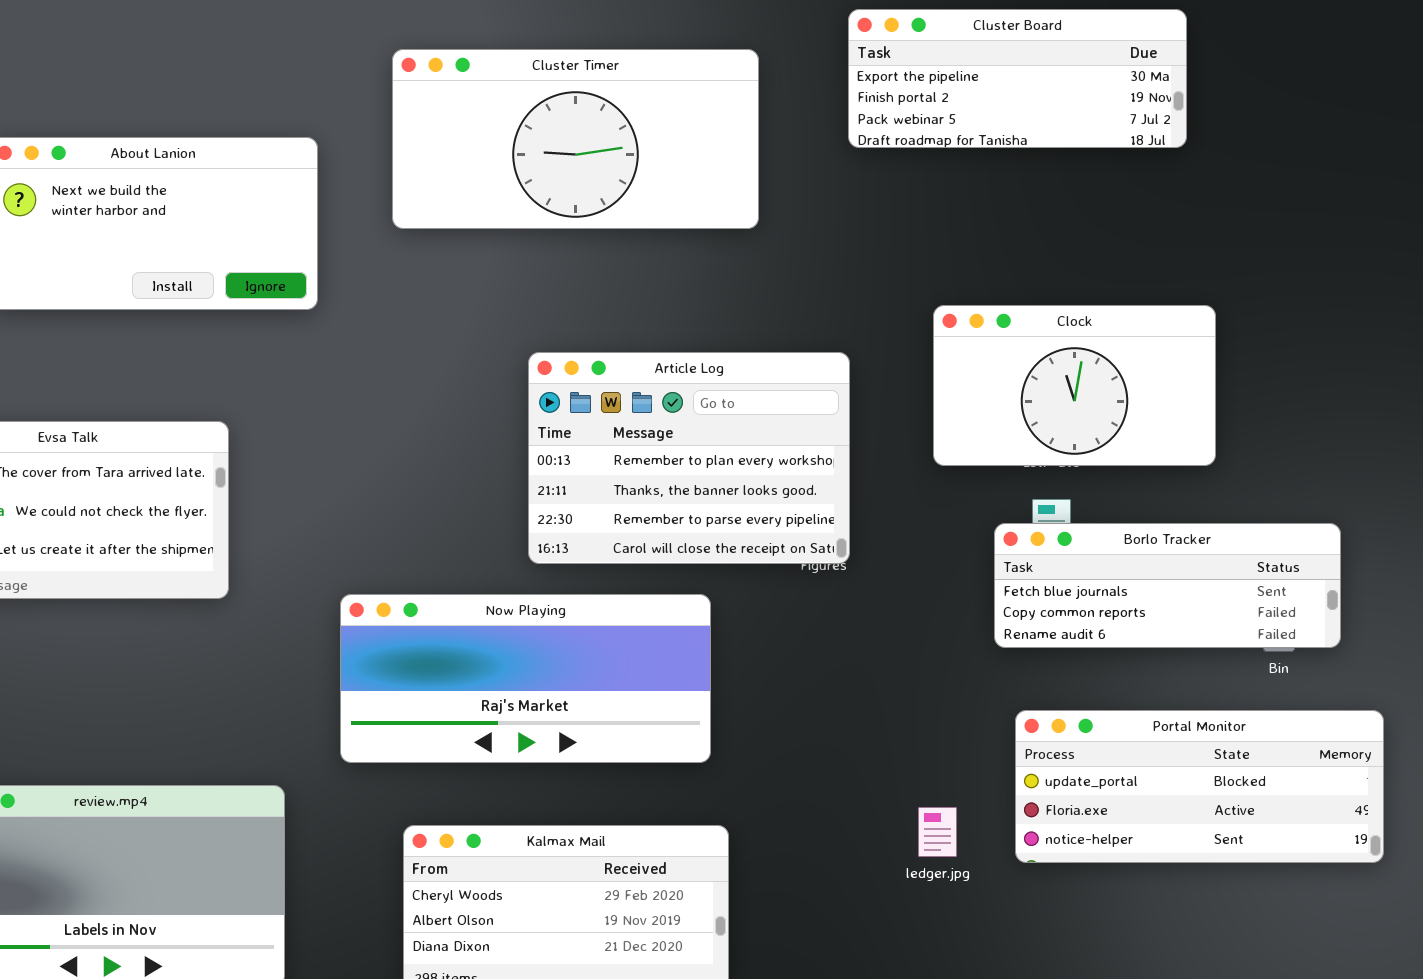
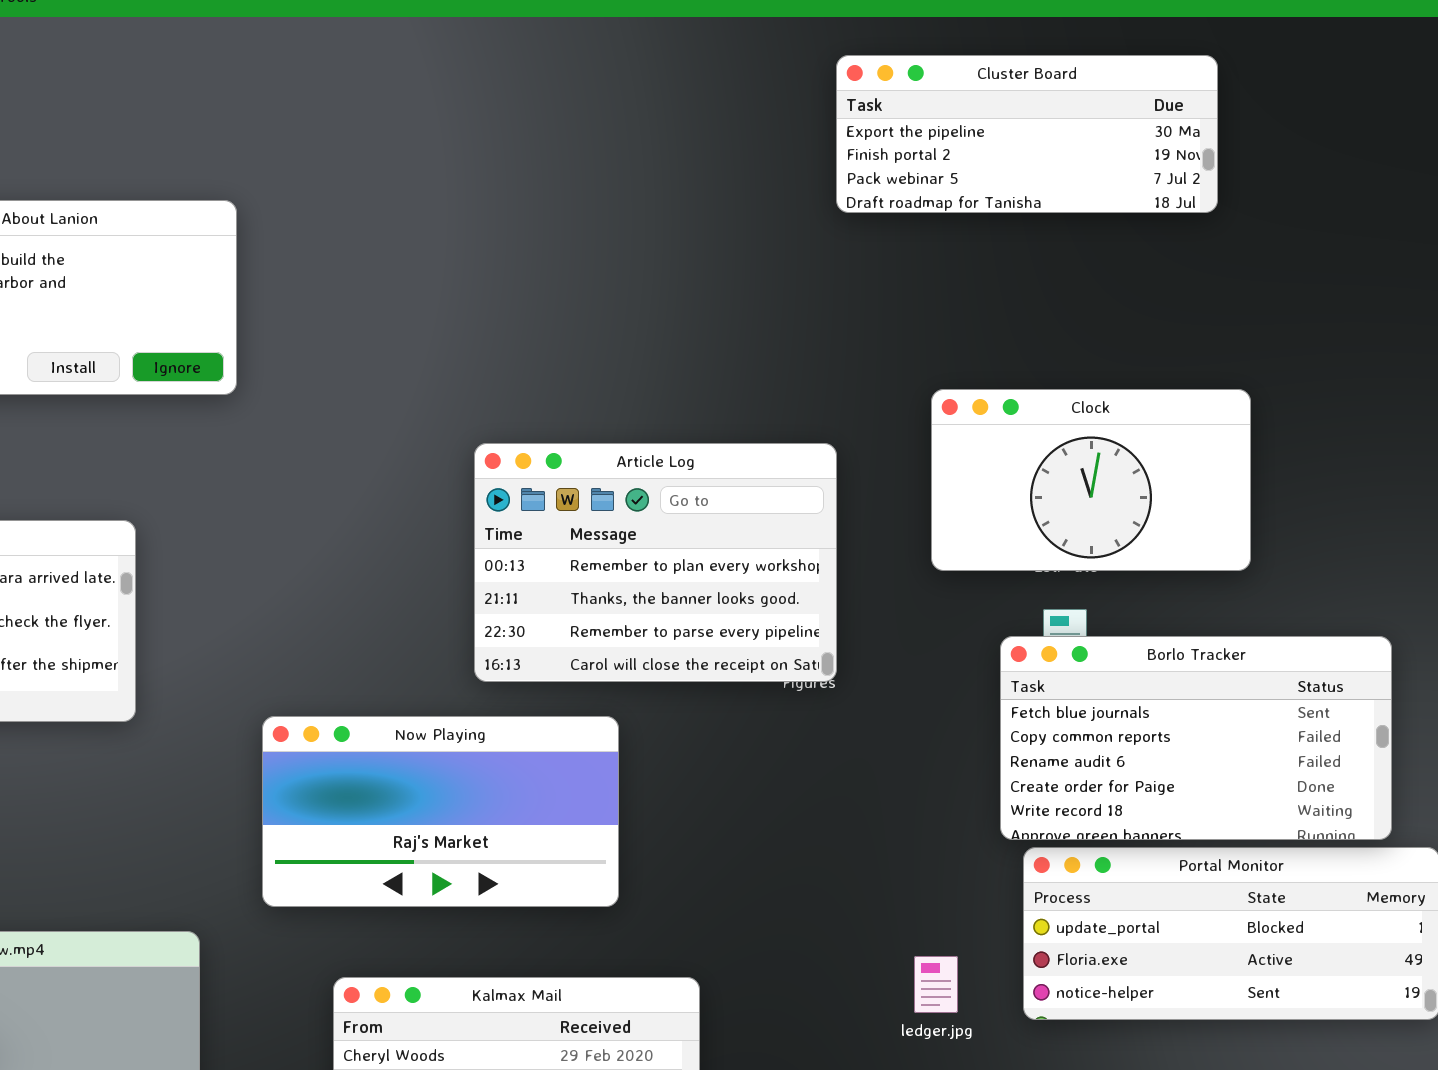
Cluster Timer: [392,49,759,229] -> none, closed
Borlo Tracker: [994,523,1341,648] -> [1000,636,1392,840], resized
Now Playing: [340,594,711,763] -> [262,716,619,907], resized

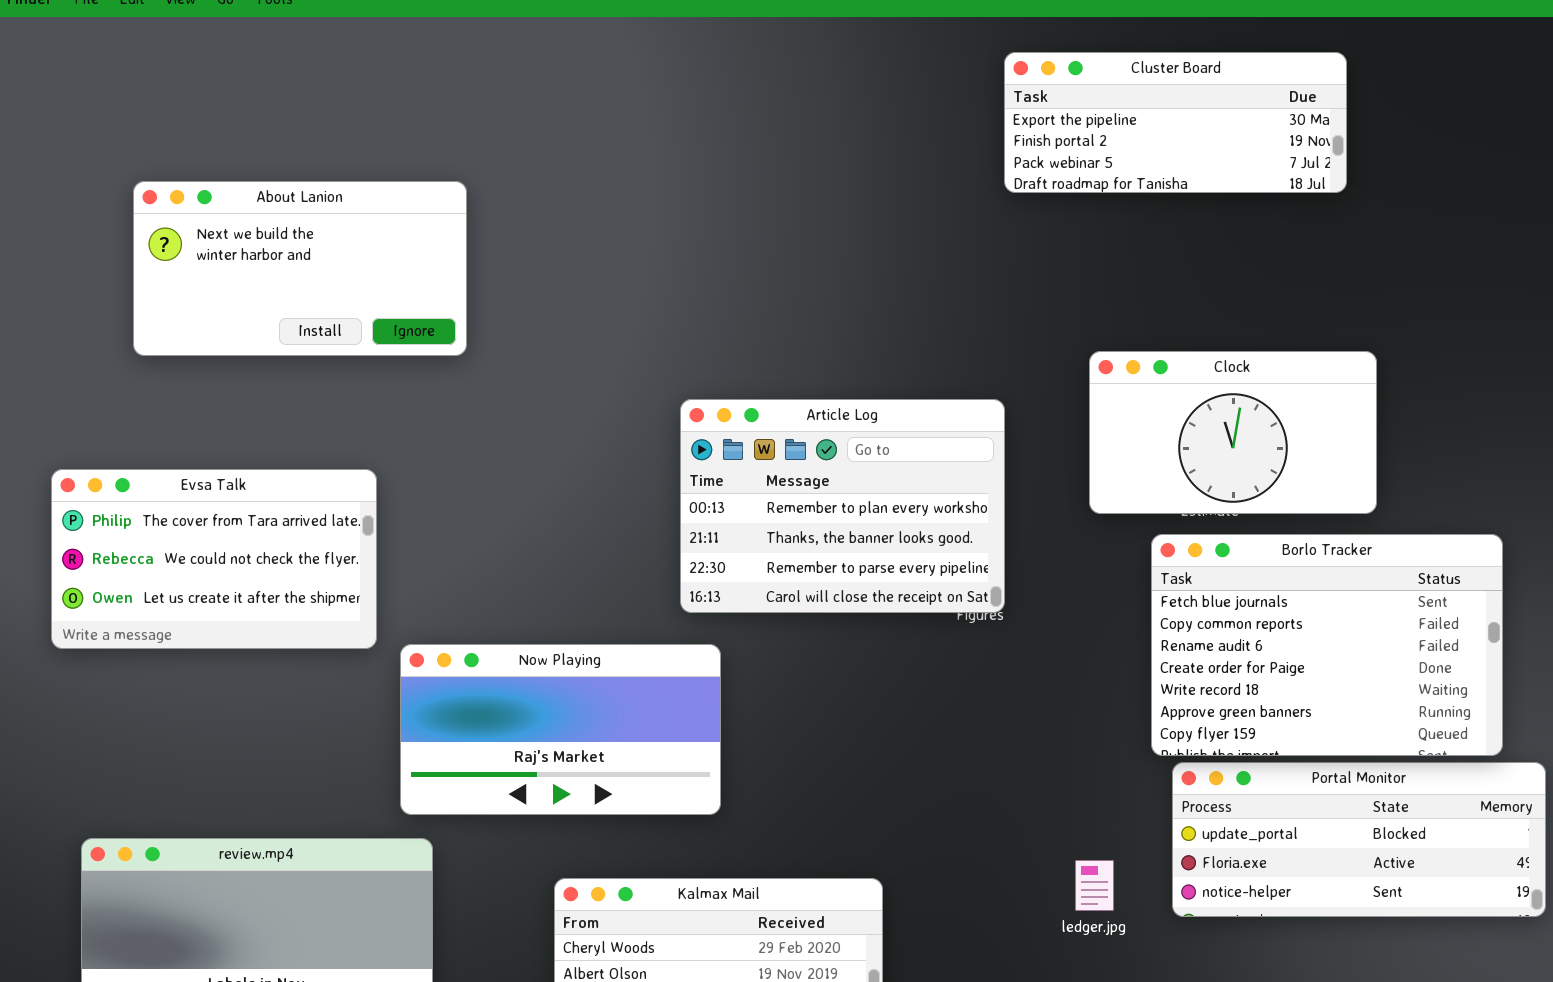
Borlo Tracker: [1000,636,1392,840] -> [1151,534,1503,756], resized
Now Playing: [262,716,619,907] -> [400,644,721,815], moved

